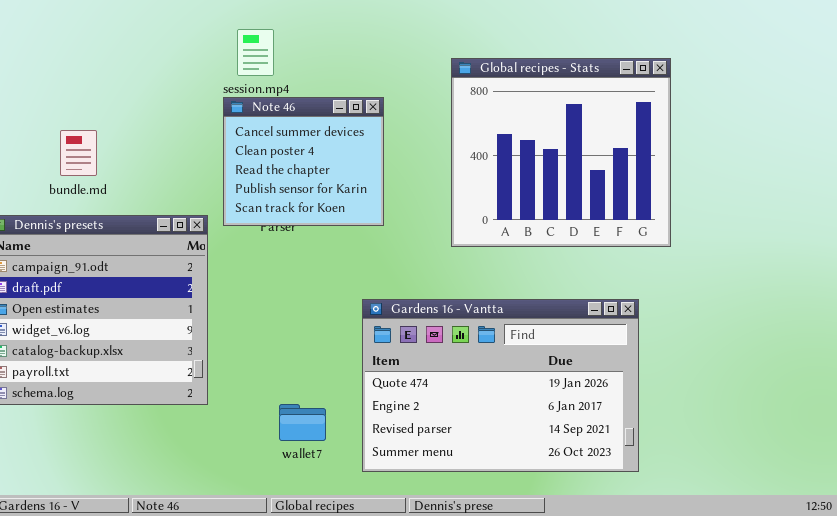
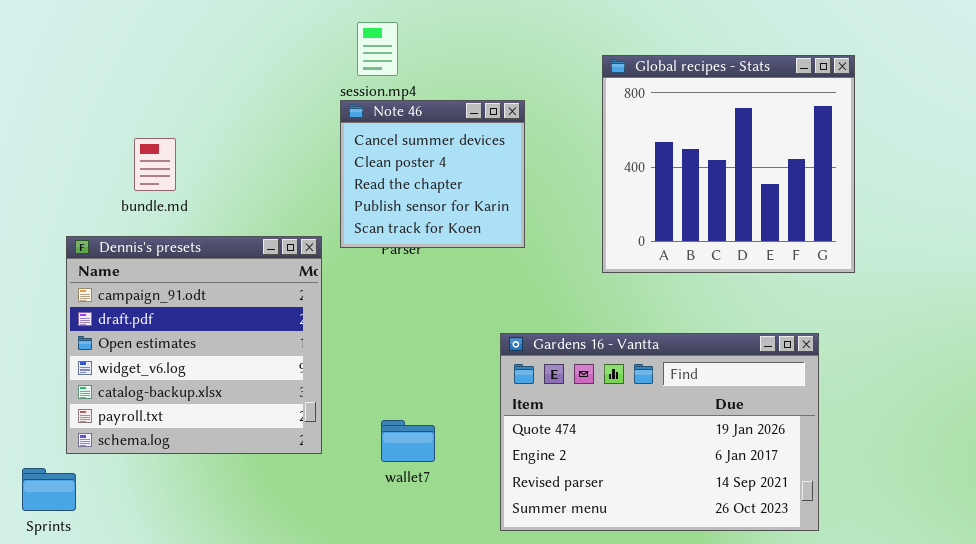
bundle.md: [60,130,97,176] -> [134,138,176,191], moved
wallet7: [279,404,326,441] -> [381,420,435,462], moved

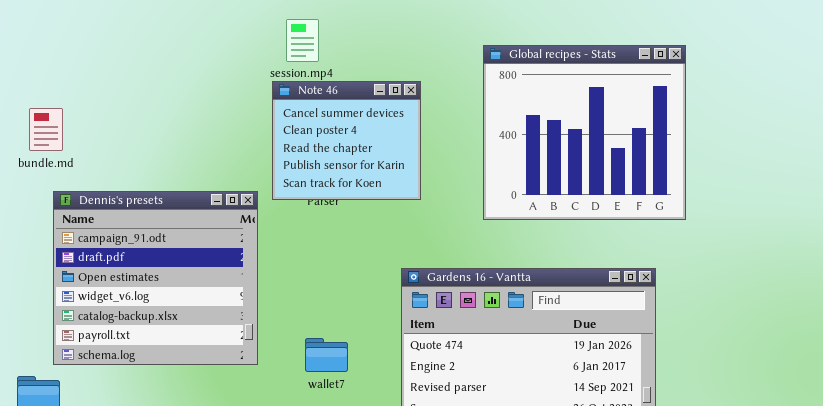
bundle.md: [134,138,176,191] -> [29,108,63,151], moved

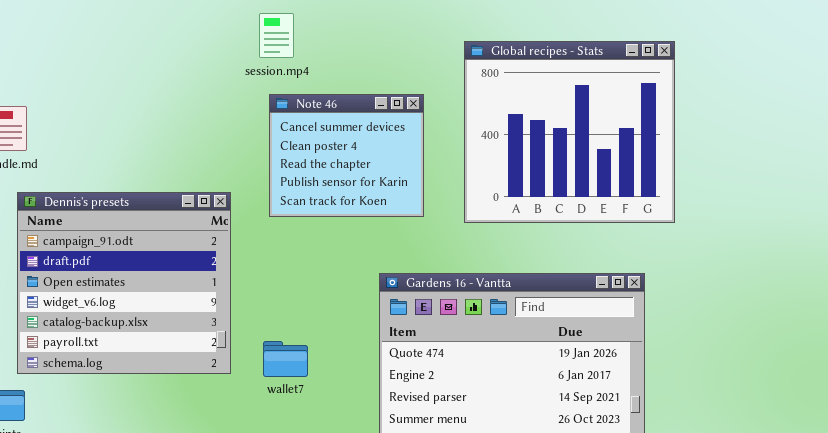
Note 46: [272,81,421,200] -> [269,94,424,217], moved
wallet7: [305,338,348,372] -> [263,341,308,377], moved

